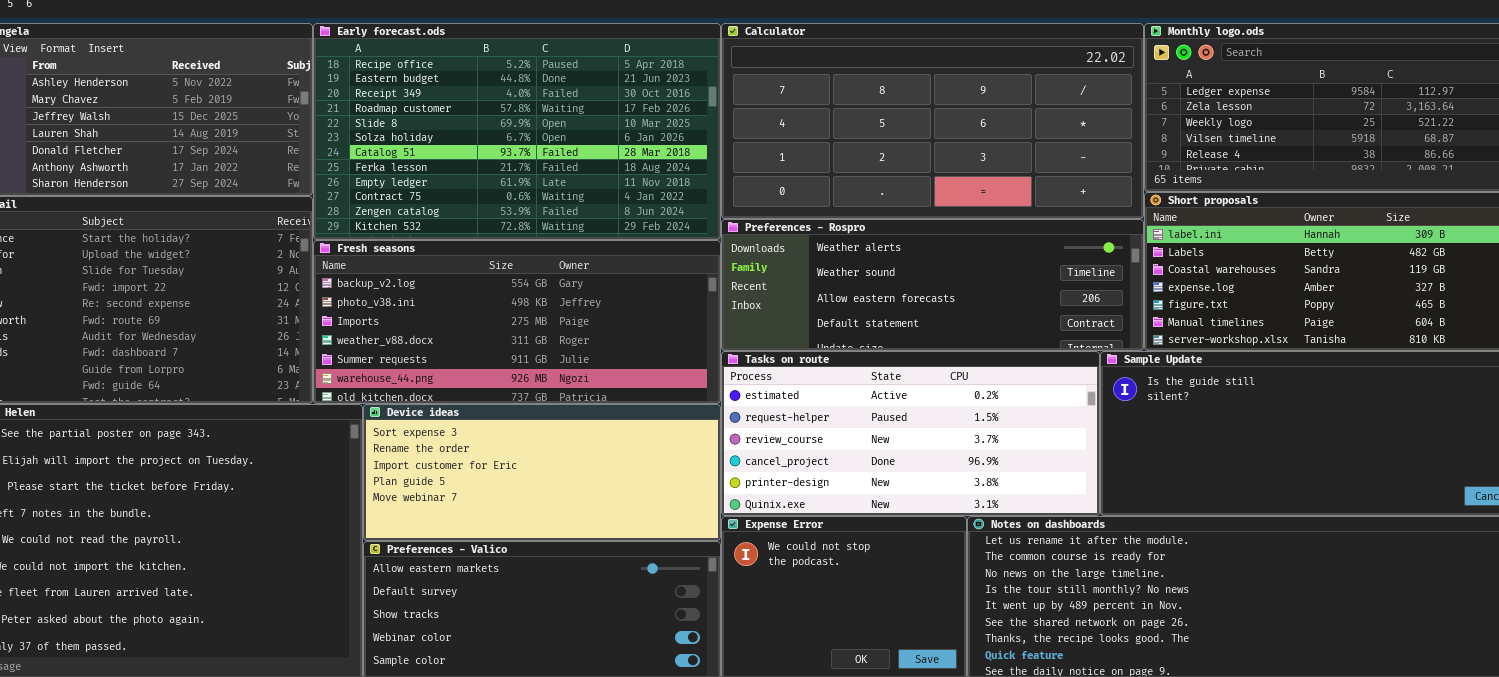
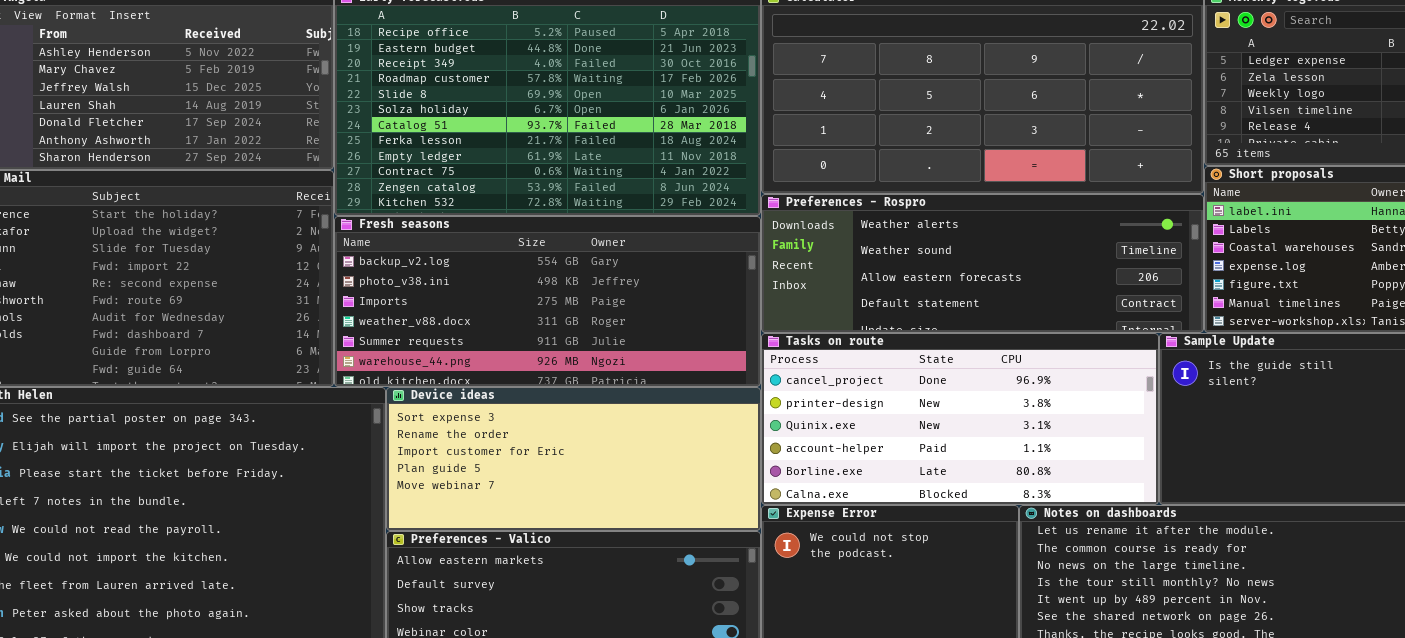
Tasks on route: [721,351,1100,516] -> [761,333,1159,505], scrolled down 3 rows

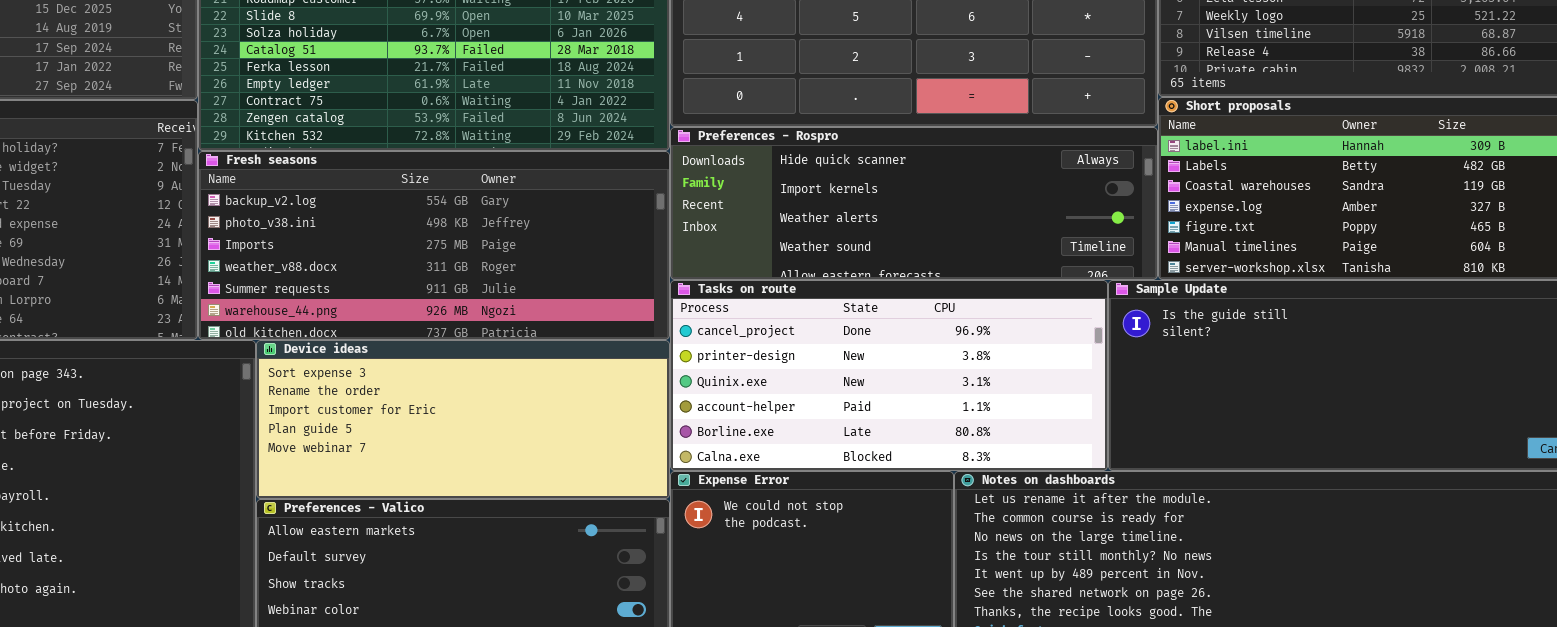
Preferences - Rospro: [761,194,1204,333] -> [670,127,1158,280], scrolled up 2 rows

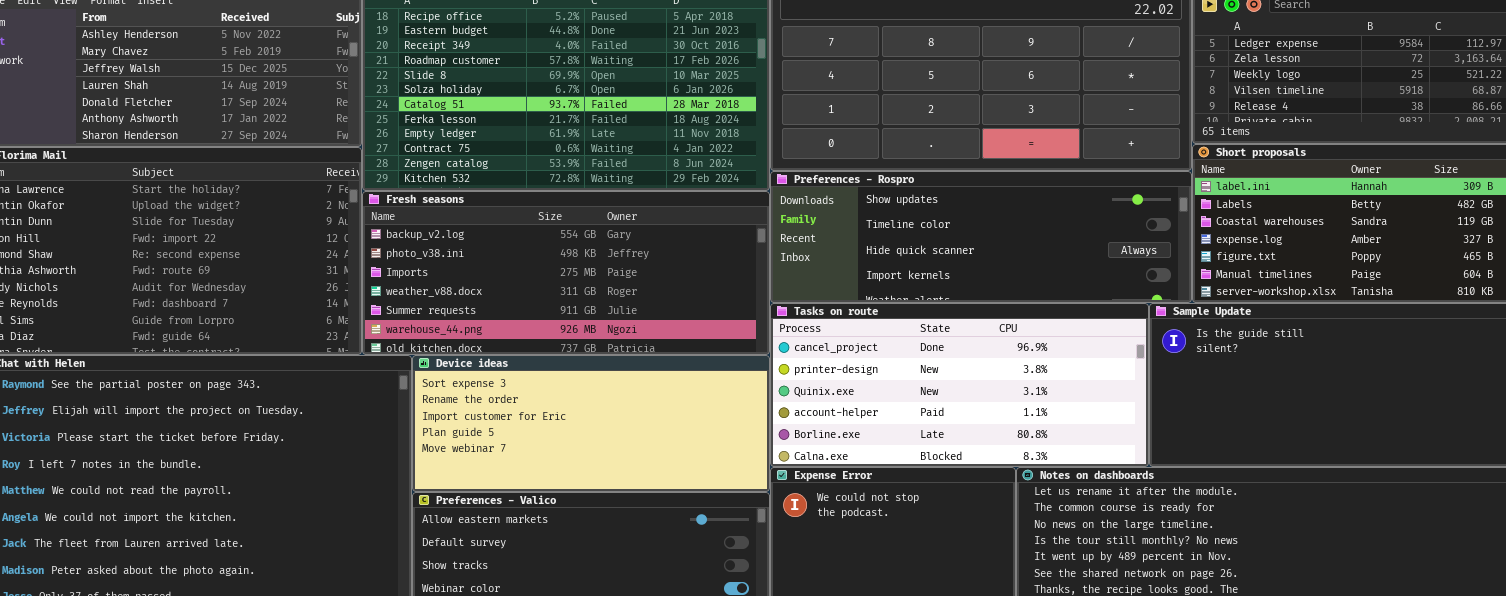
Preferences - Rospro: [670,127,1158,280] -> [770,171,1192,303], scrolled up 2 rows

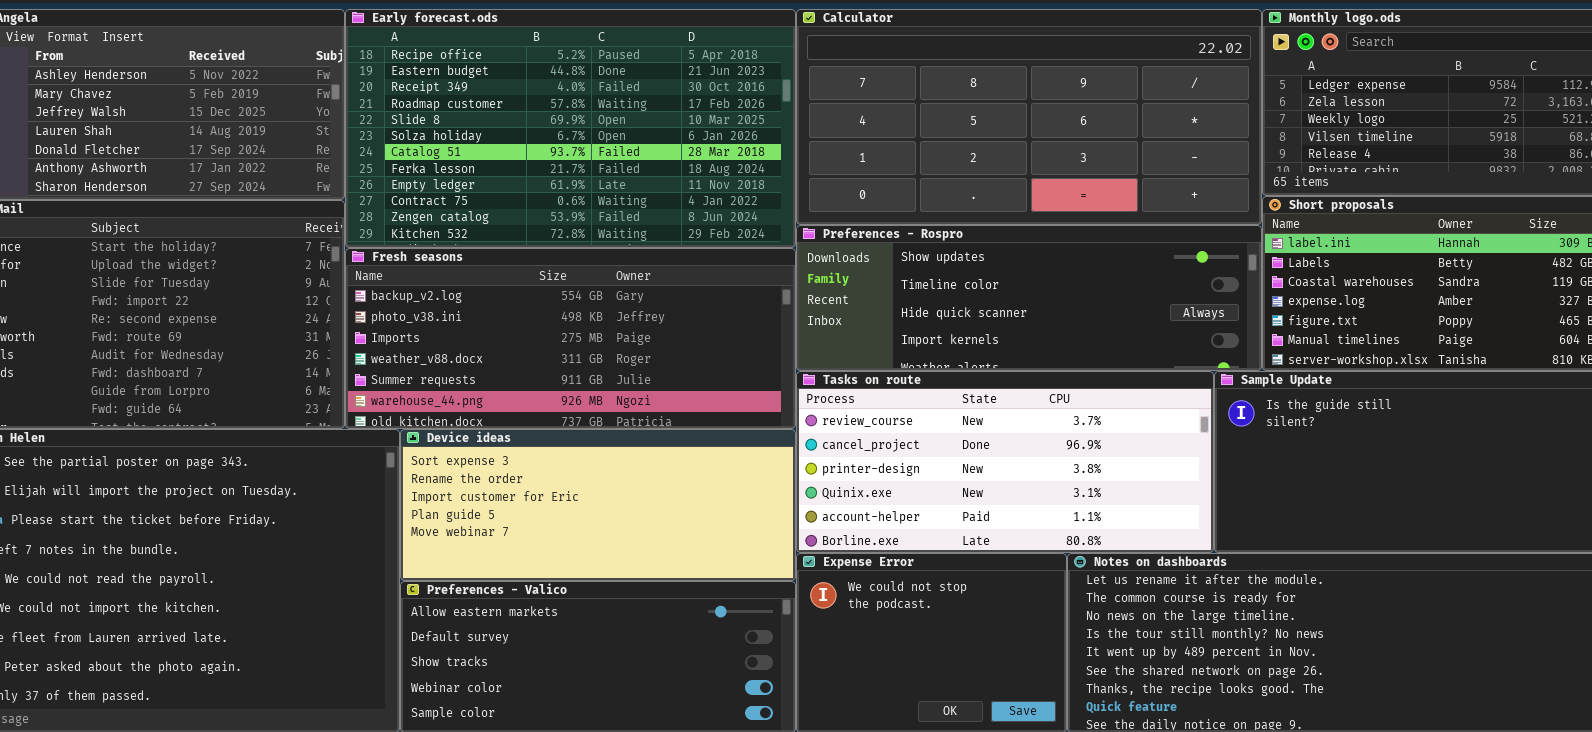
Tasks on route: [770,303,1149,467] -> [796,371,1214,553], scrolled up 1 row

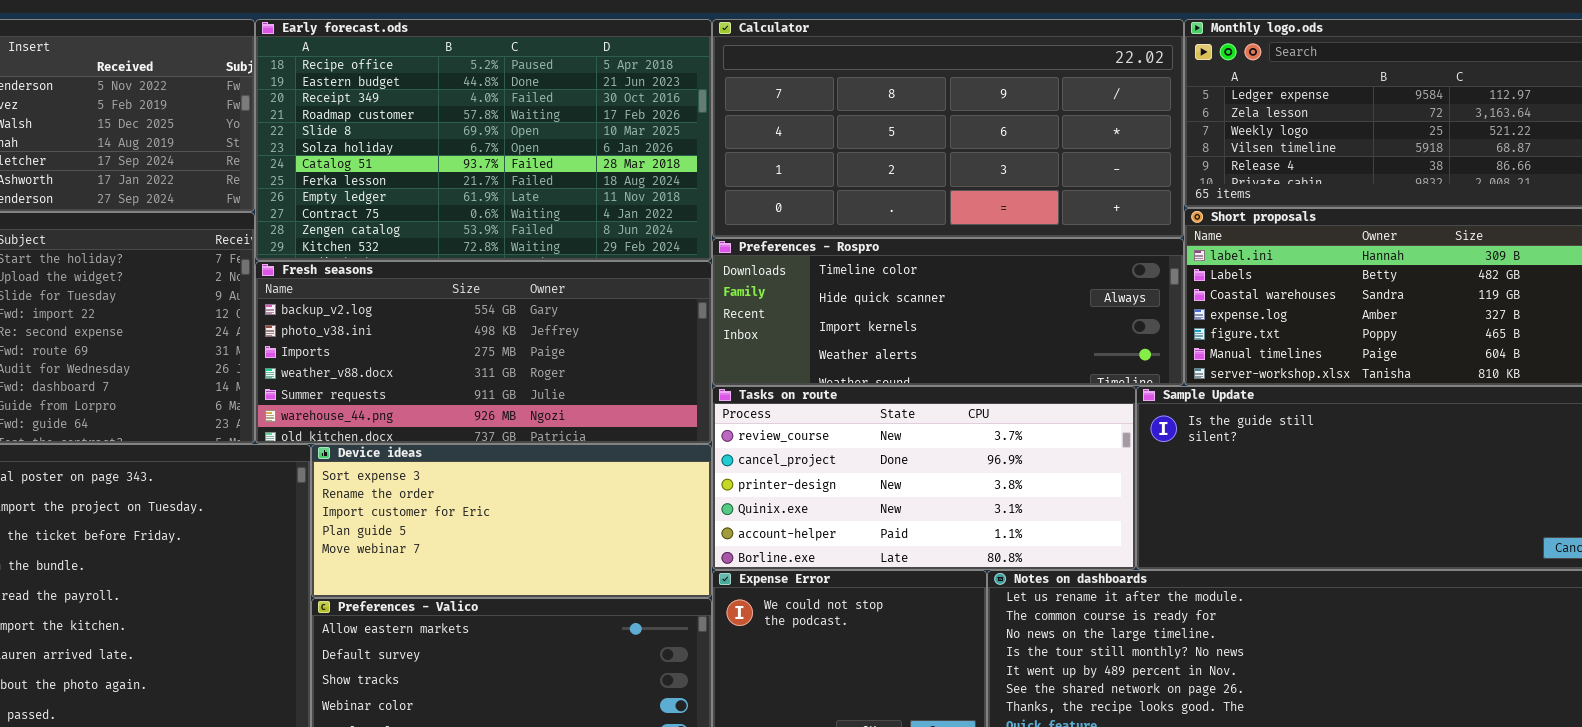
Preferences - Rospro: [796,225,1262,371] -> [712,238,1184,386], scrolled down 1 row

